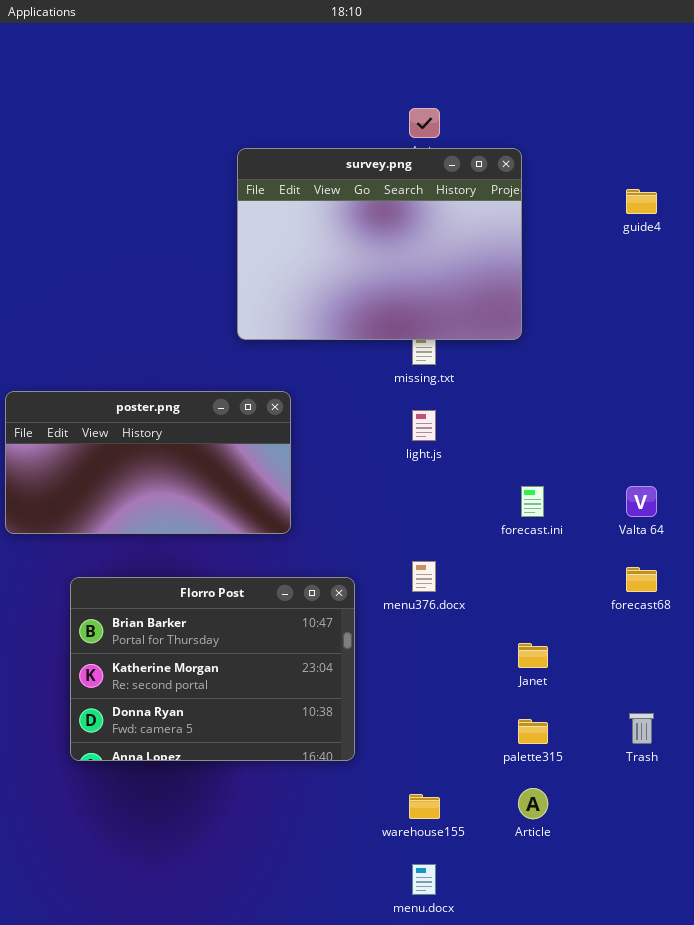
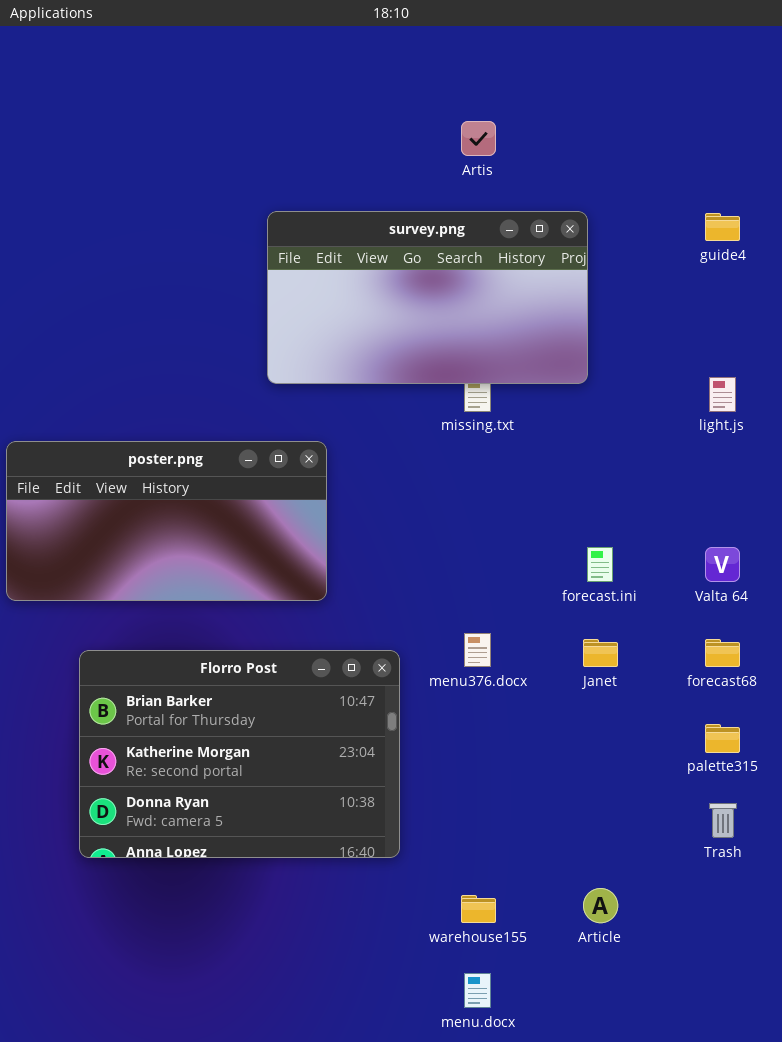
survey.png: [237,148,522,340] -> [267,211,588,384], resized
light.js: [412,410,436,441] -> [709,377,736,412], moved
Janet: [518,643,548,668] -> [583,639,618,667], moved
palette315: [518,719,548,744] -> [705,724,740,753], moved

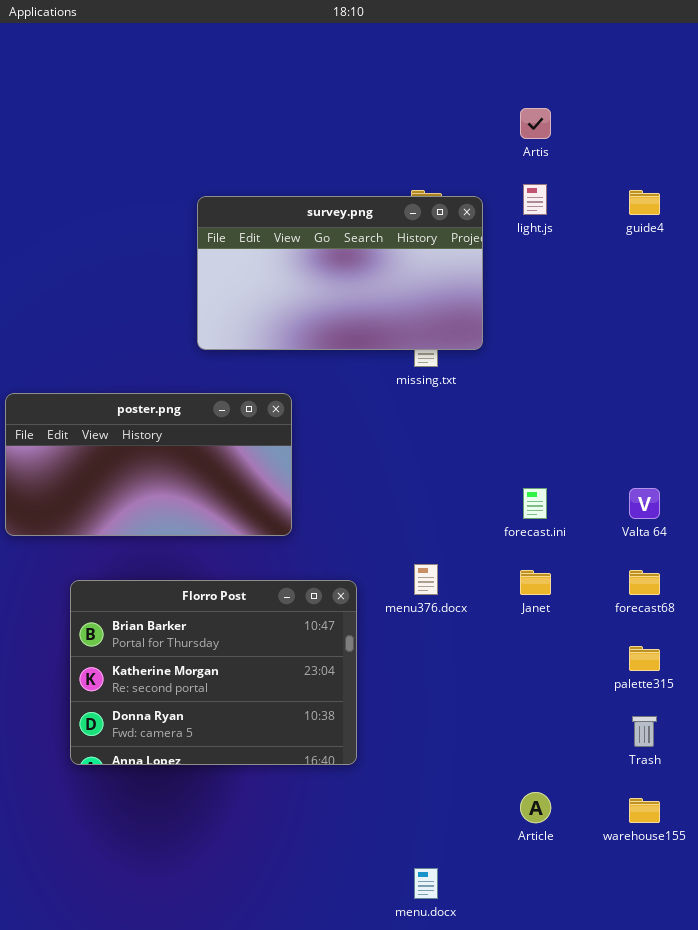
Artis: [461,121,496,156] -> [520,108,551,139], moved
survey.png: [267,211,588,384] -> [197,196,483,350], moved
light.js: [709,377,736,412] -> [523,184,547,215], moved
warehouse155: [461,895,496,923] -> [629,798,660,823], moved

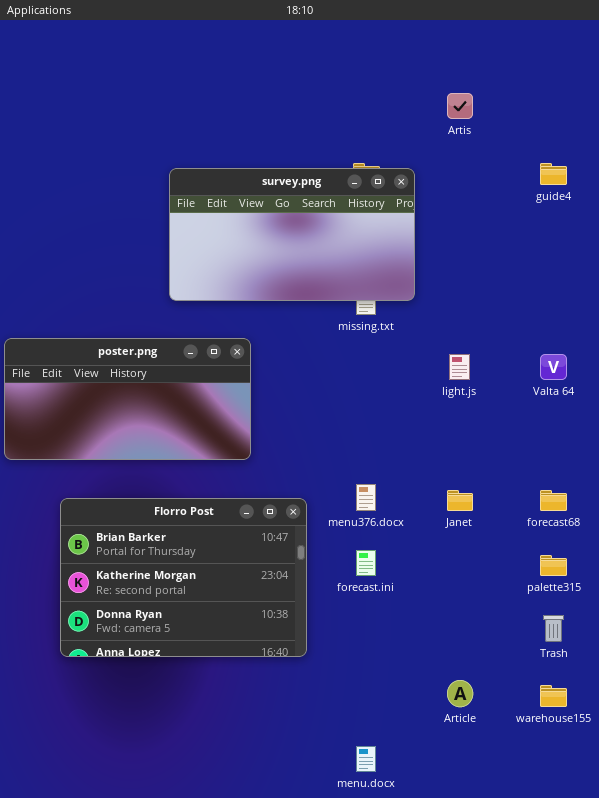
light.js: [523,184,547,215] -> [449,354,470,380], moved
forecast.ini: [523,488,547,519] -> [356,550,376,576], moved
Valta 64: [629,488,660,519] -> [540,354,567,380], moved

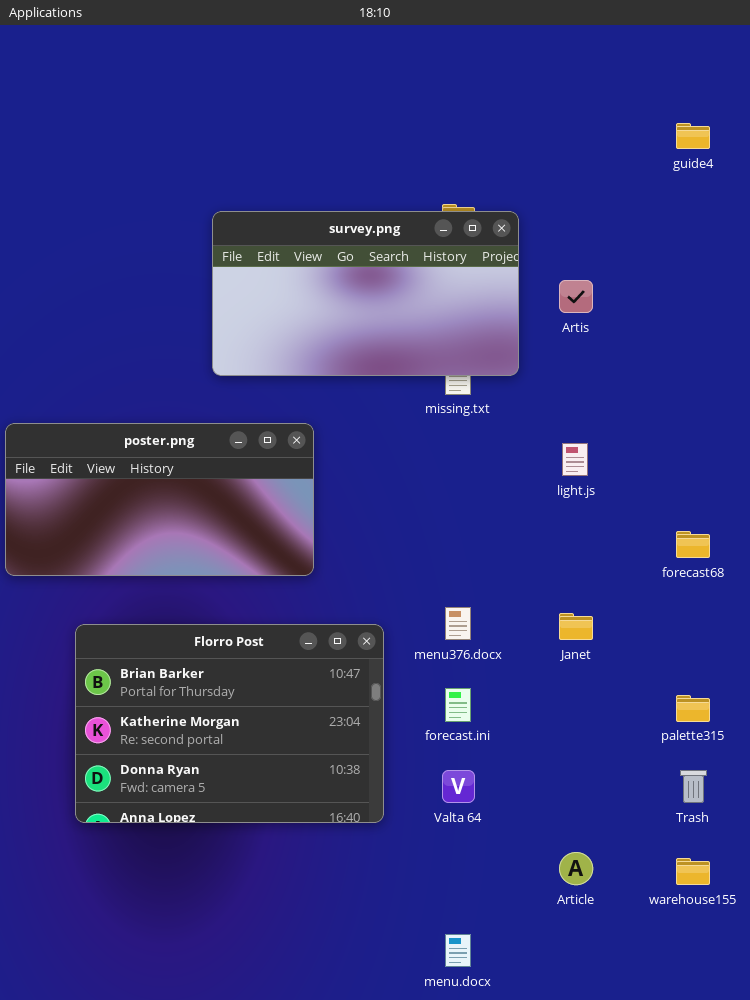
Artis: [447,93,473,119] -> [559,280,593,313], moved
guide4: [540,163,567,185] -> [676,123,710,149], moved
Valta 64: [540,354,567,380] -> [442,770,475,803], moved
forecast68: [540,490,567,511] -> [676,531,710,558], moved

